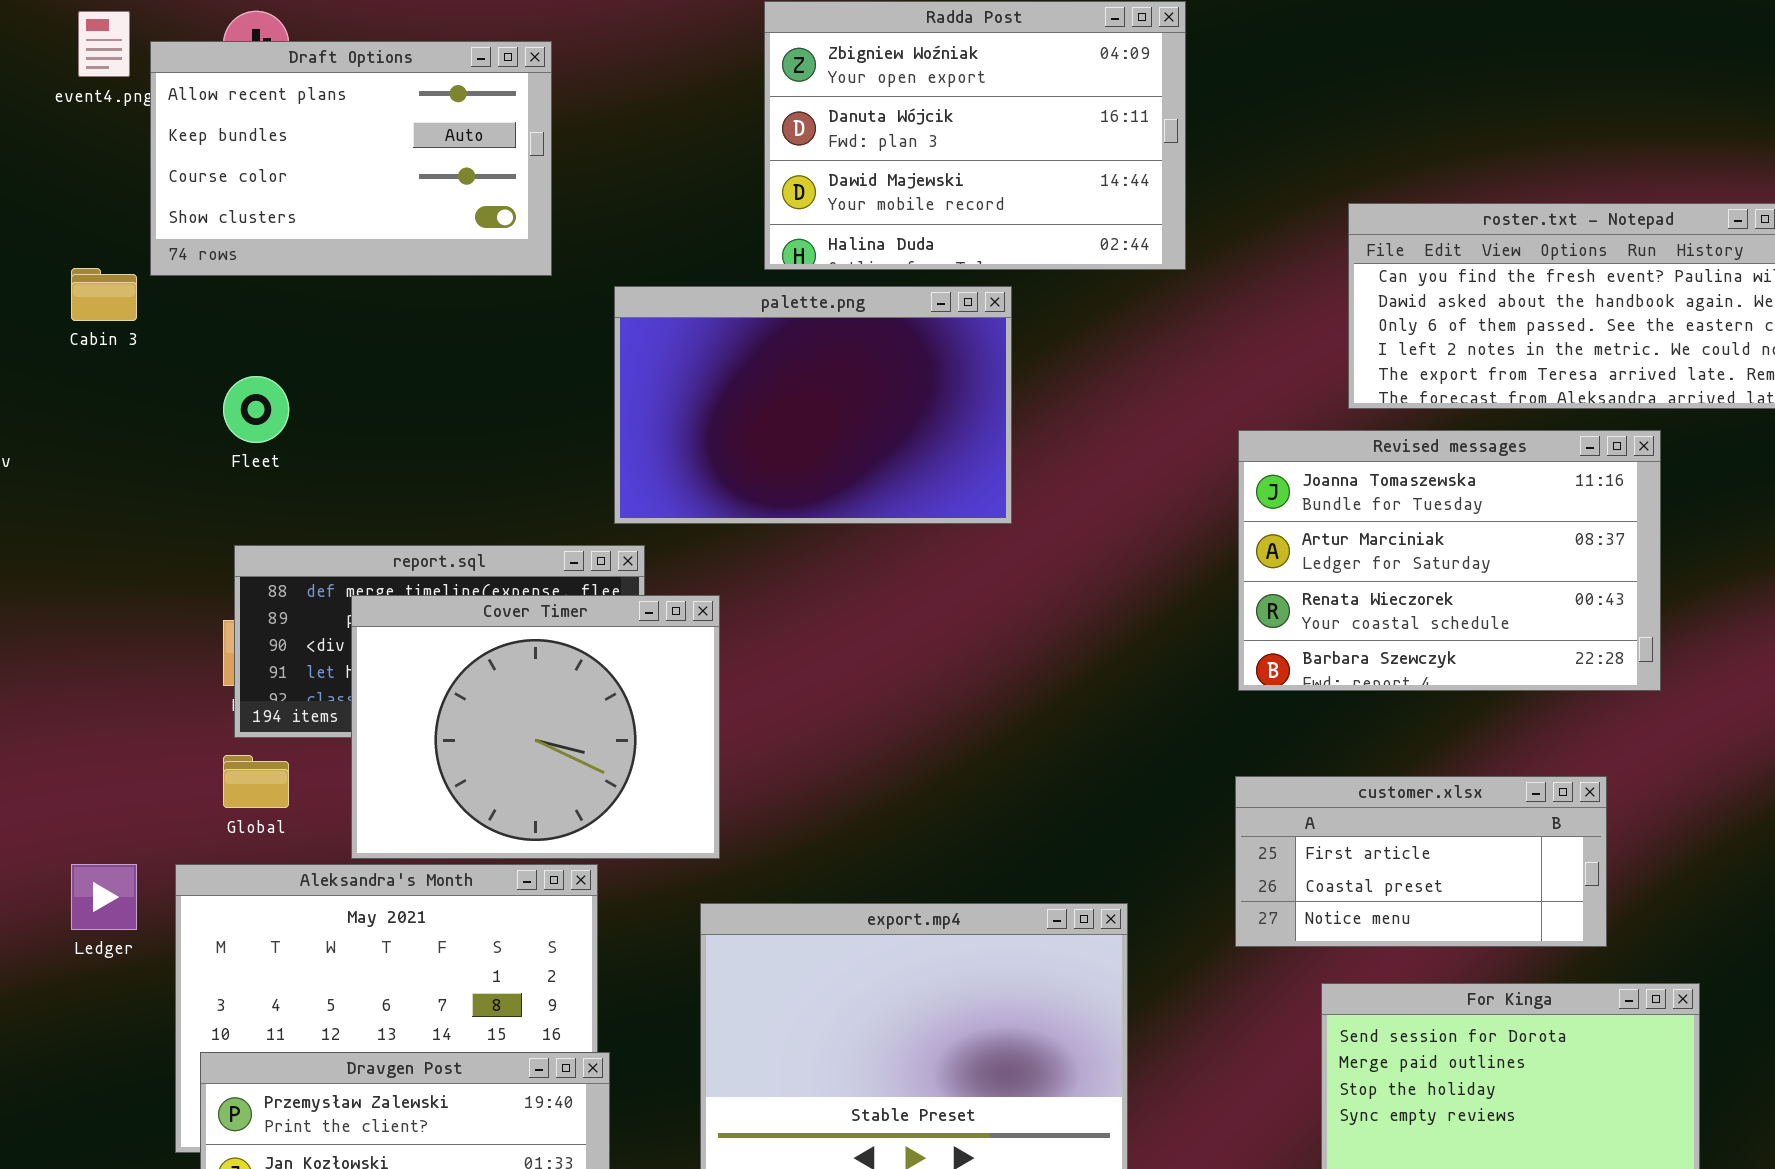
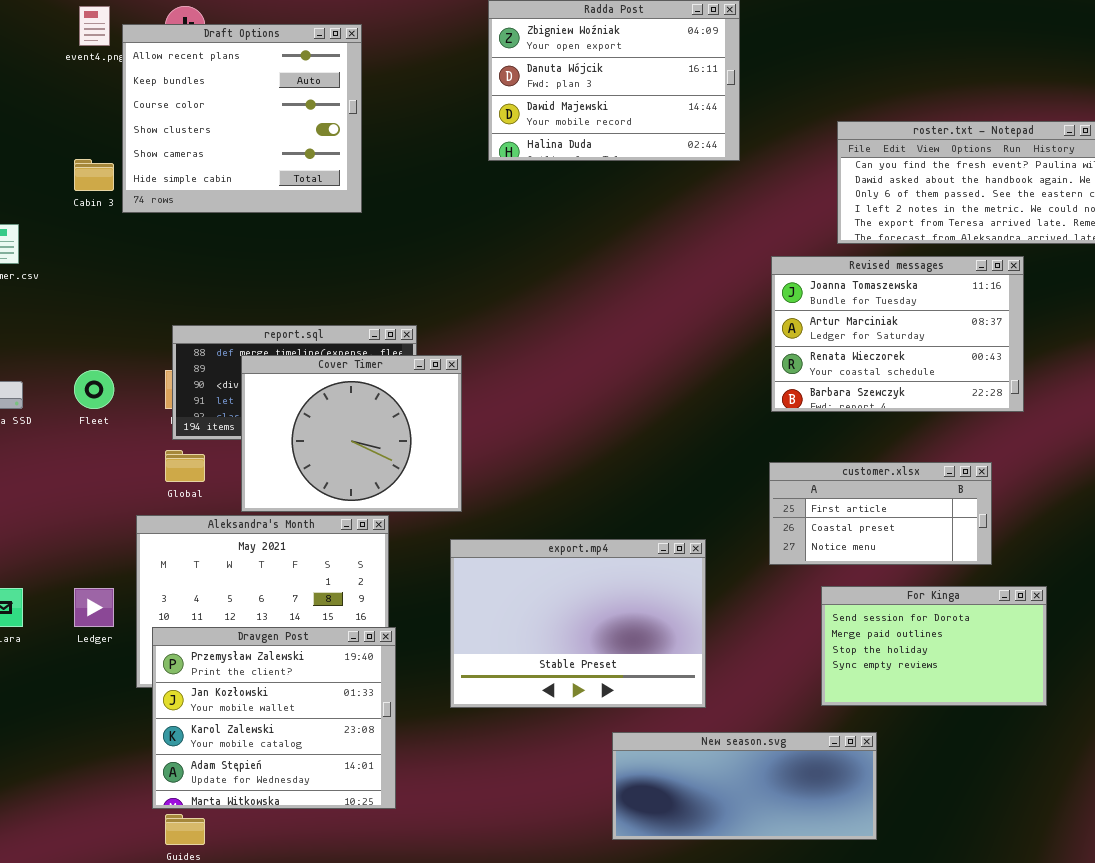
Draft Options: [150,41,552,276] -> [122,24,362,213], resized
palette.png: [614,286,1012,524] -> none, closed
Fleet: [223,376,289,443] -> [74,370,114,409], moved
Ledger: [71,864,137,930] -> [74,588,114,627], moved

